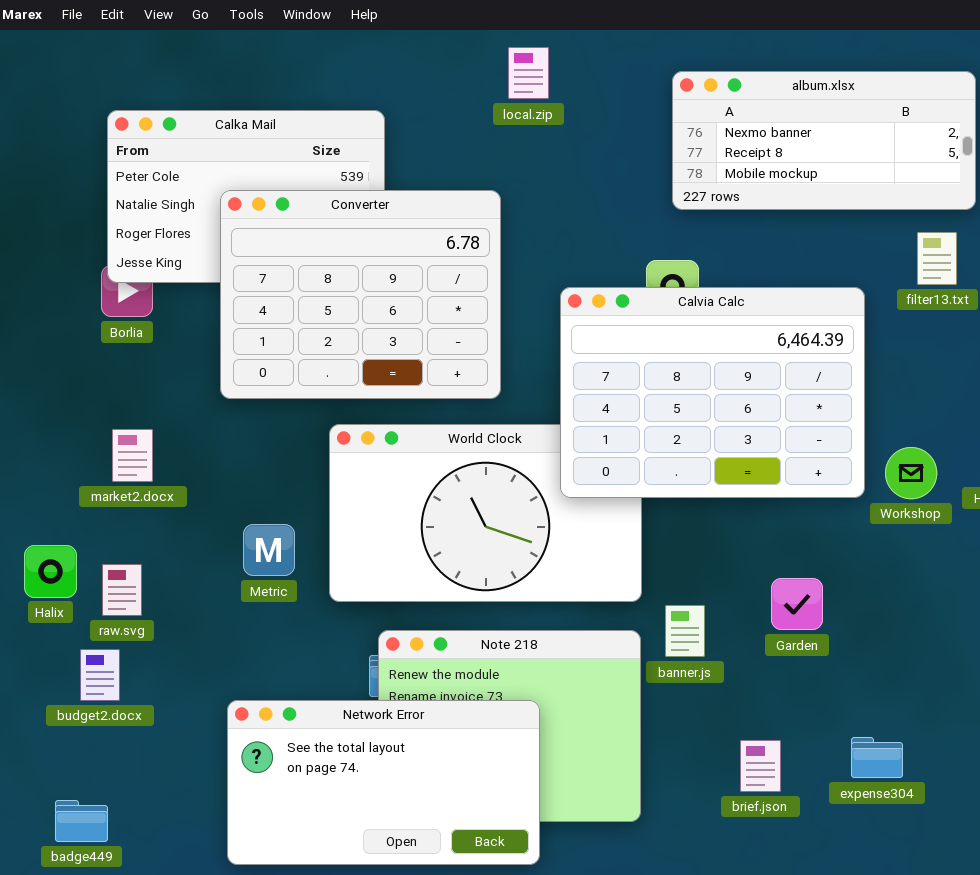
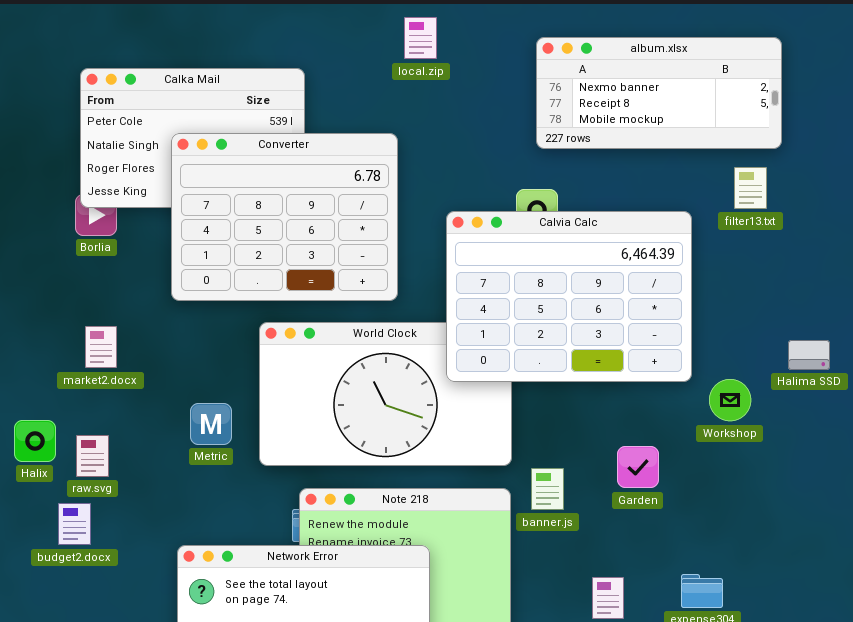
Workshop: [885,447,937,499] -> [709,379,751,421], moved

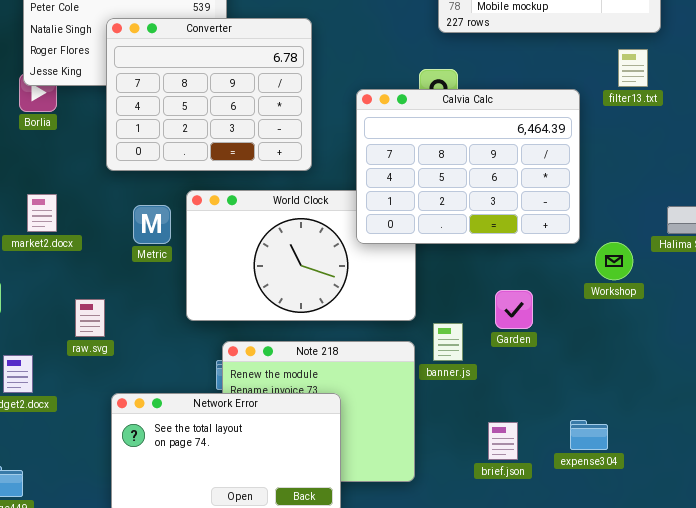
Metric: [190,403,232,445] -> [133,205,171,244], moved
raw.svg: [76,435,109,477] -> [75,299,105,337], moved
Garden: [617,446,659,488] -> [495,290,533,329], moved

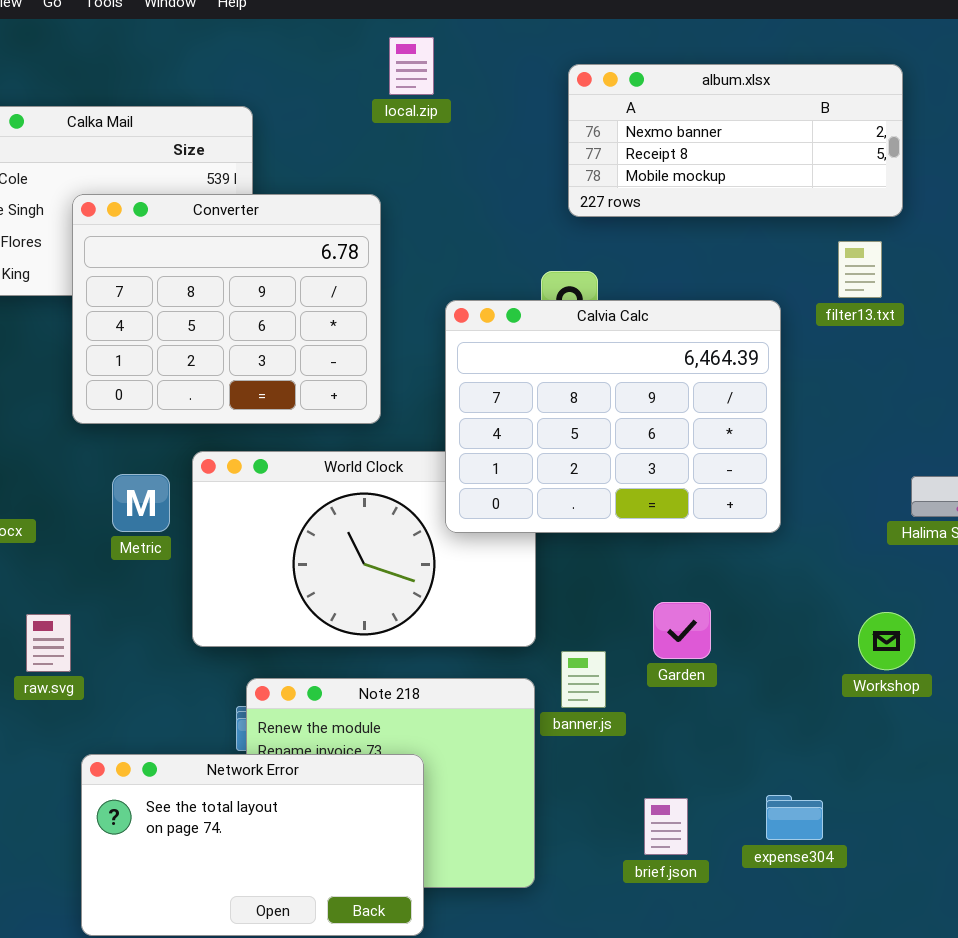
Workshop: [595,242,633,280] -> [858,612,915,670], moved

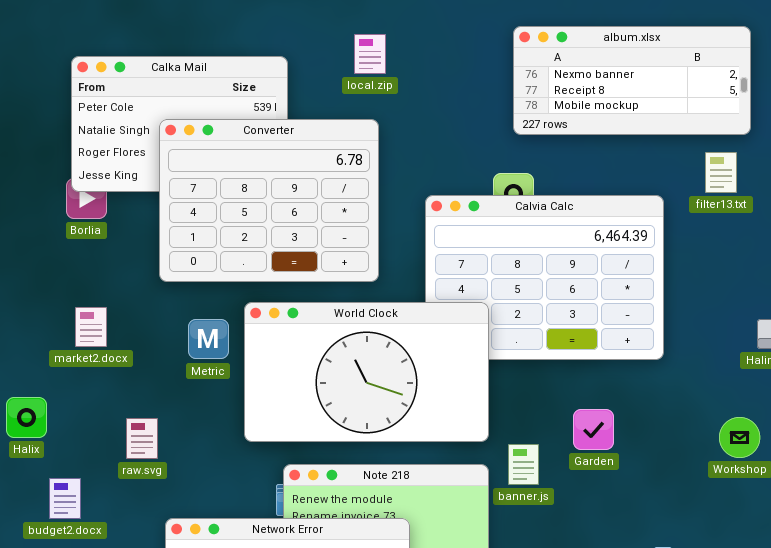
local.zip: [389,37,434,95] -> [354,34,386,74], moved
World Clock: [192,451,536,647] -> [244,302,489,442], raised

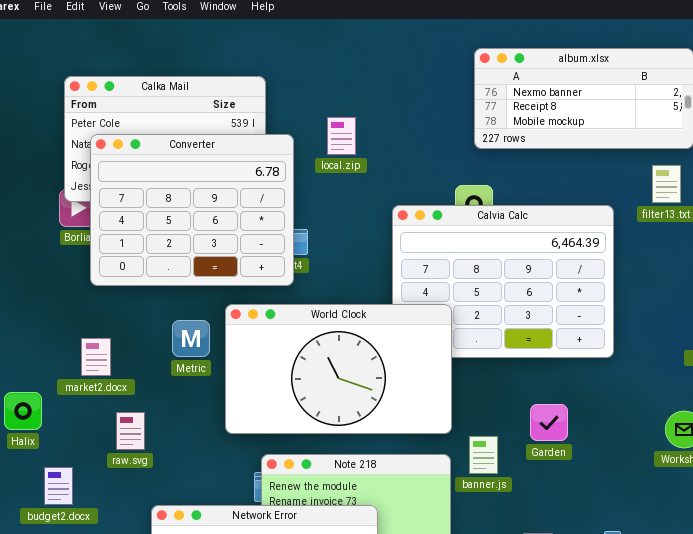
local.zip: [354,34,386,74] -> [327,117,356,155], moved
Converter: [159,119,379,282] -> [90,134,294,286], moved
market2.docx: [75,307,107,347] -> [81,338,111,376], moved

